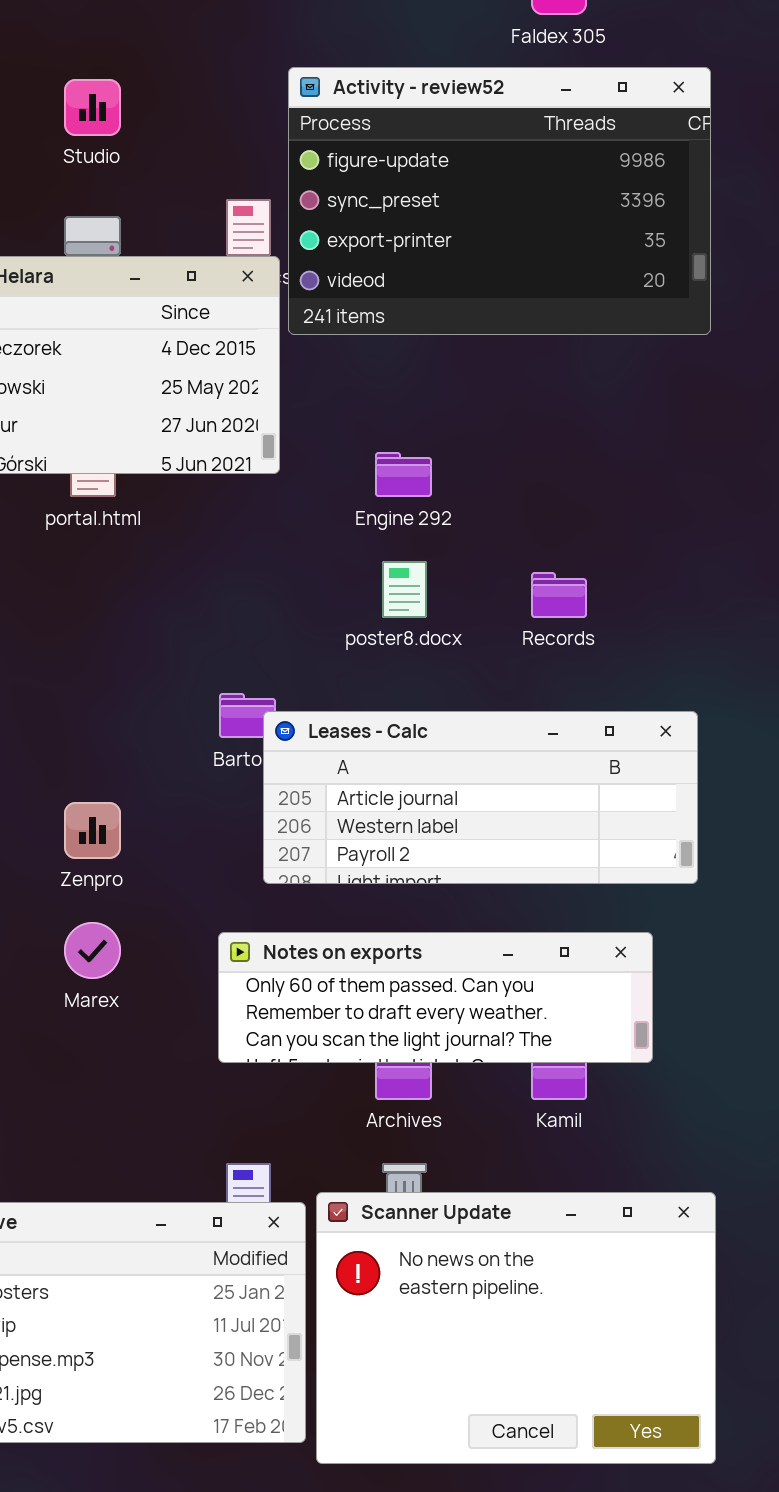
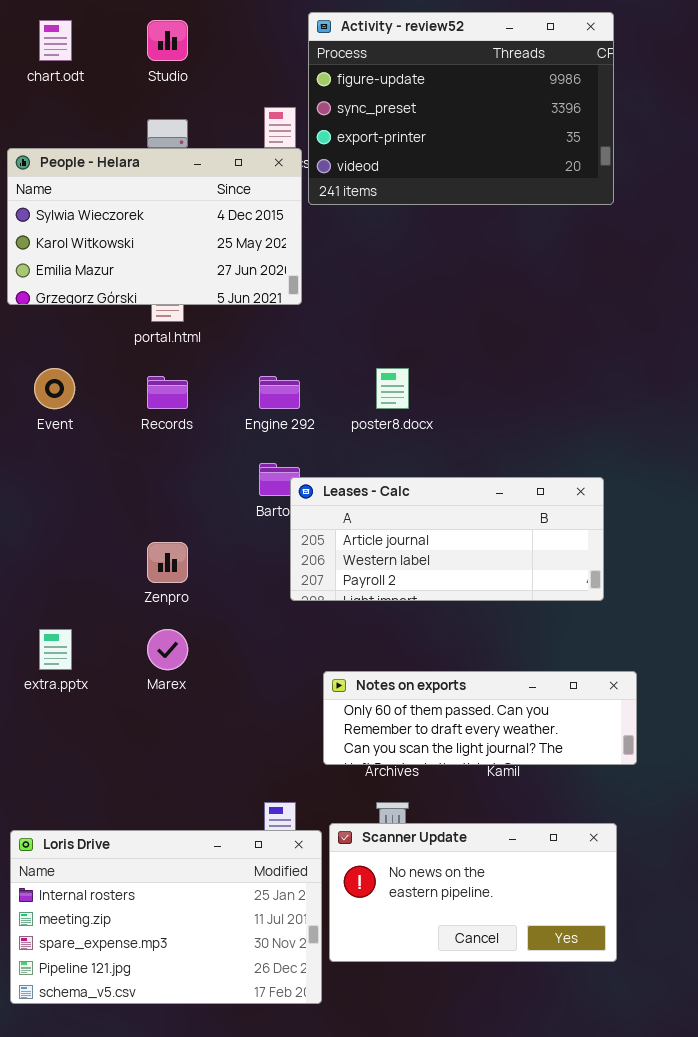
Engine 292: [375,452,432,497] -> [259,376,300,409], moved
Records: [531,572,587,618] -> [147,376,188,409], moved
Notes on exports: [218,932,653,1063] -> [323,671,637,765], moved
Scanner Update: [316,1192,716,1464] -> [329,823,617,962], resized

